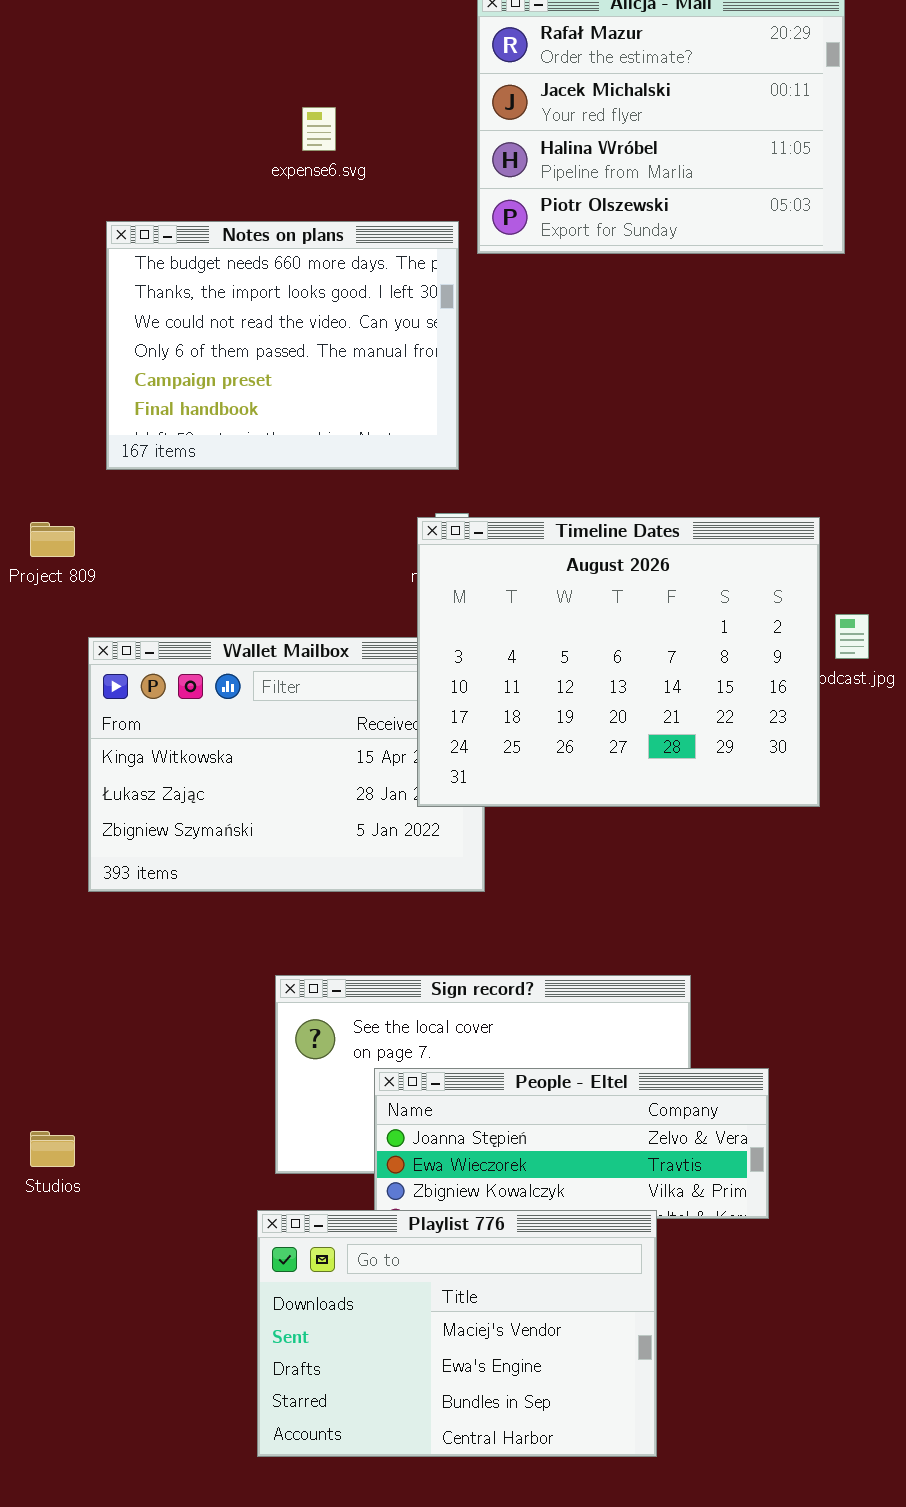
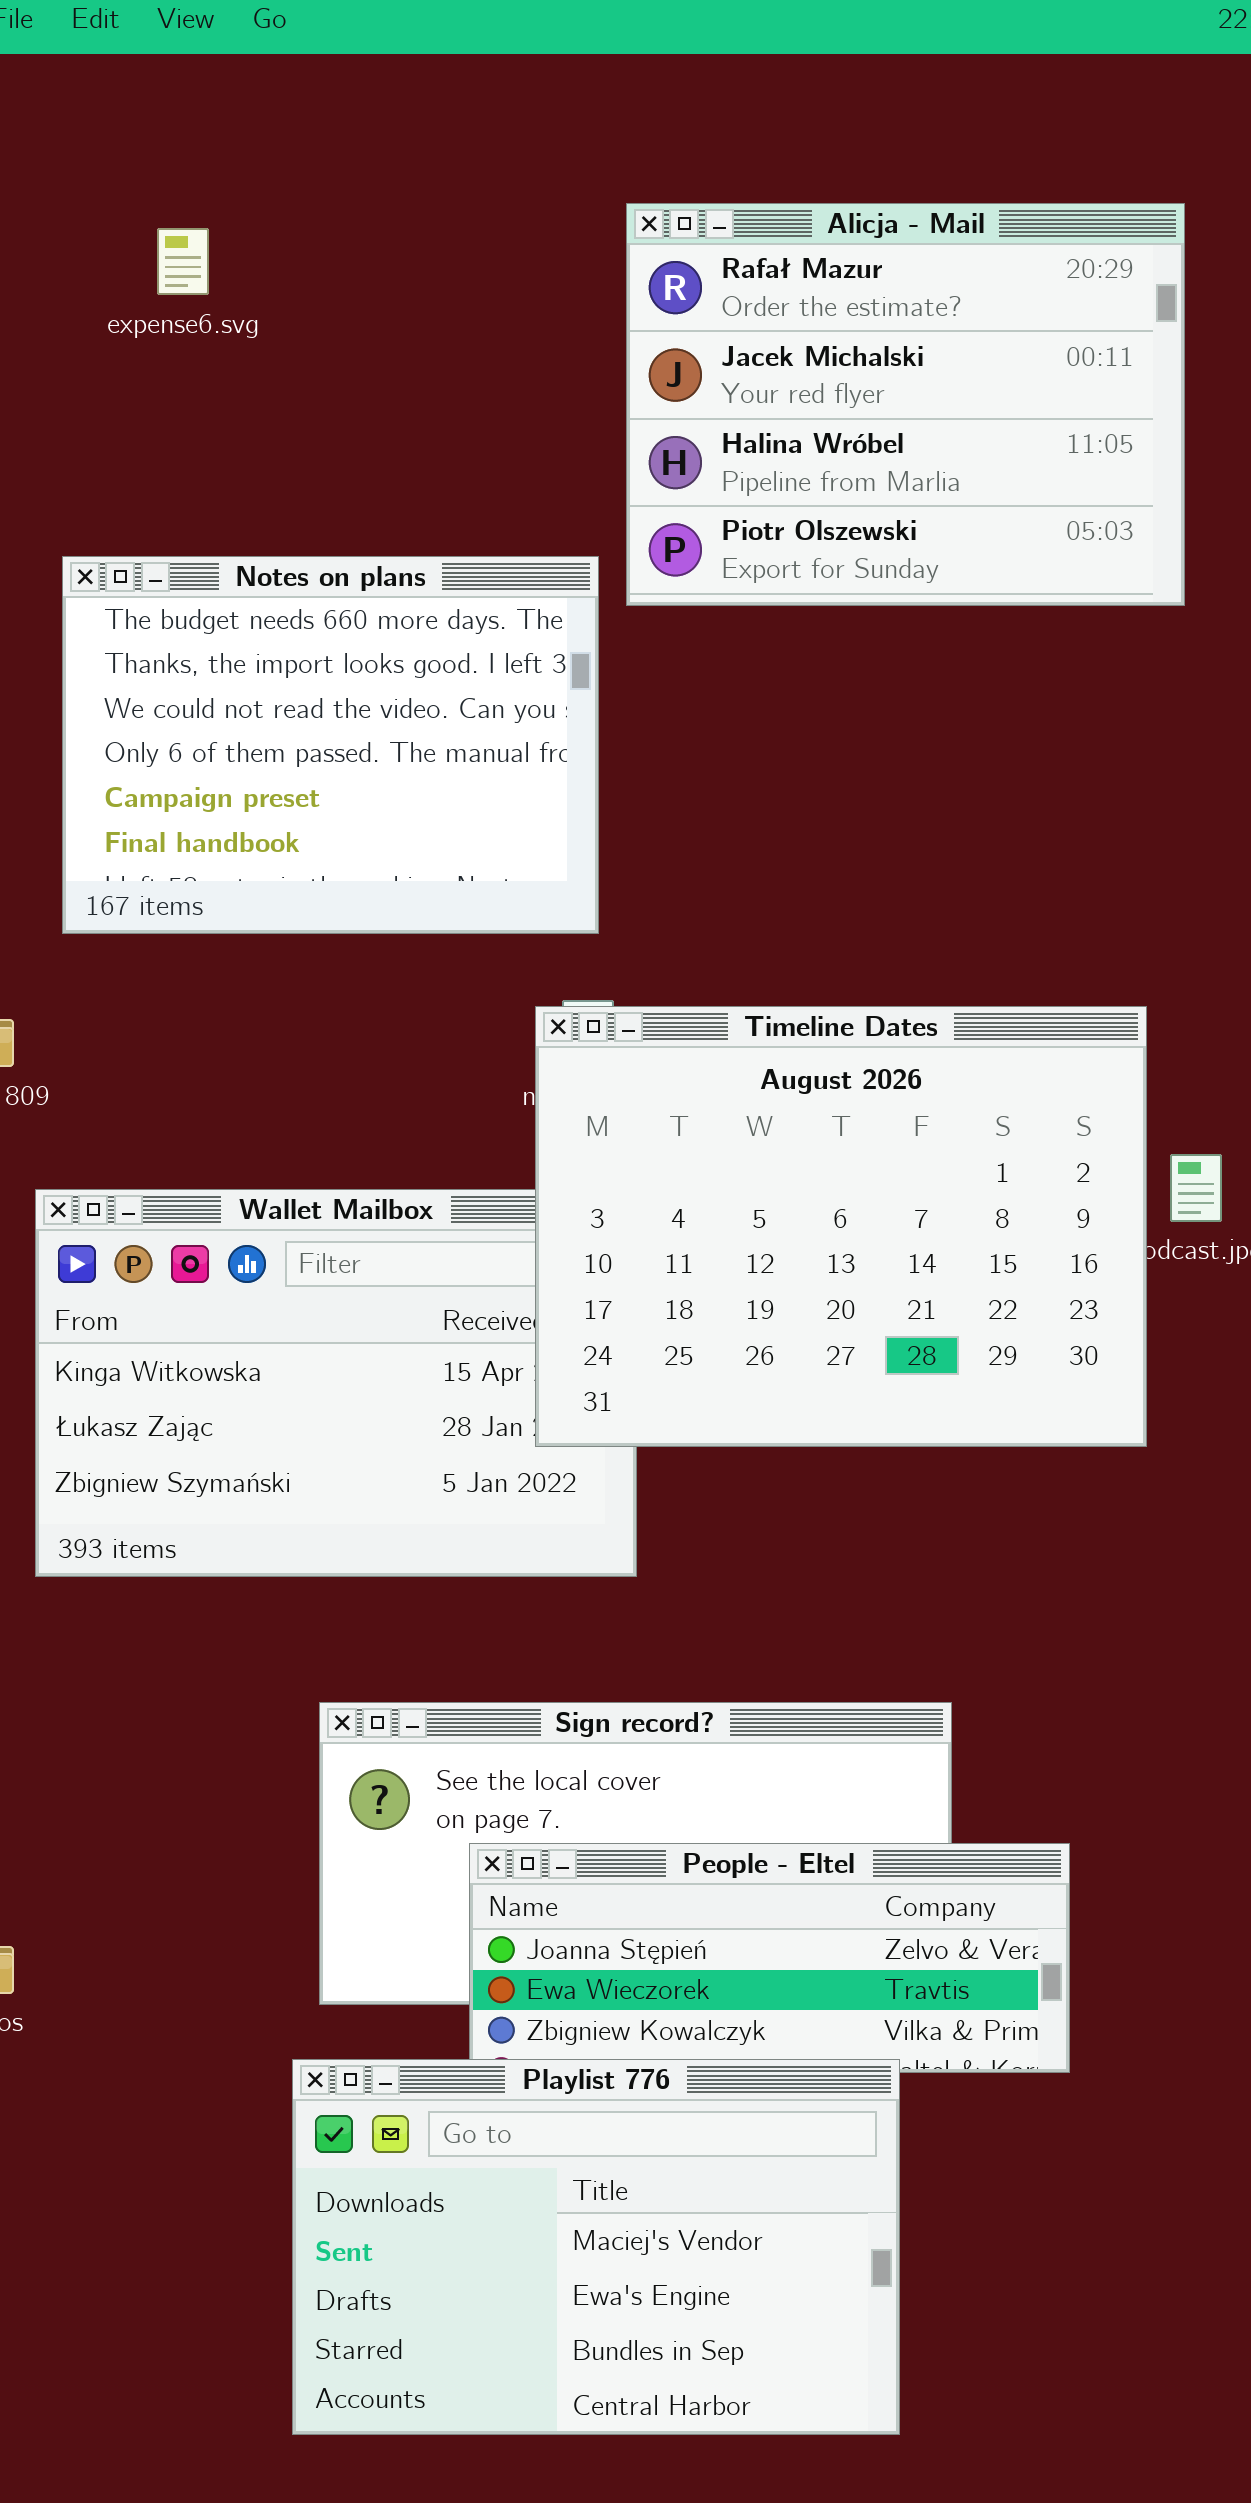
expense6.svg: [302,107,336,151] -> [157,228,209,295], moved

